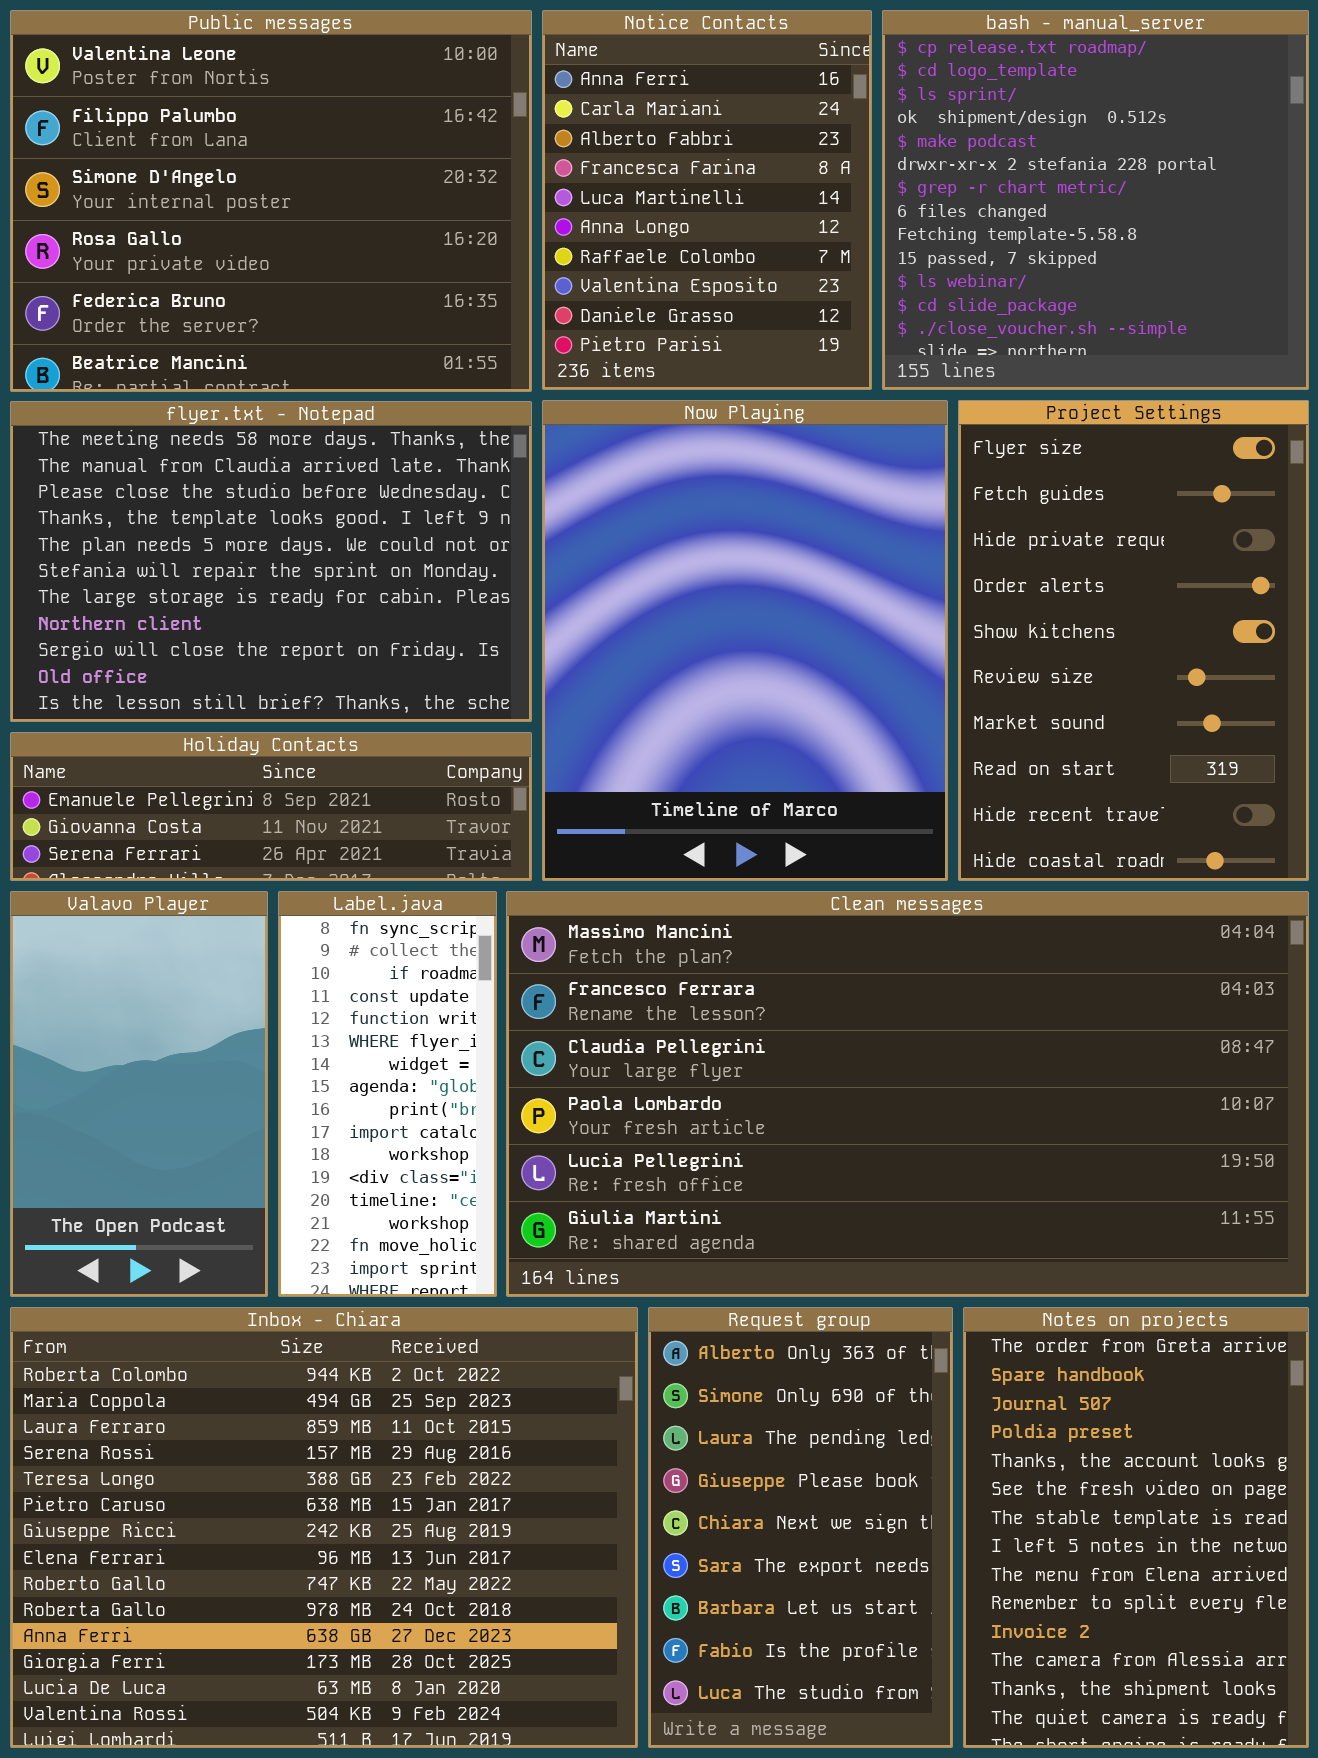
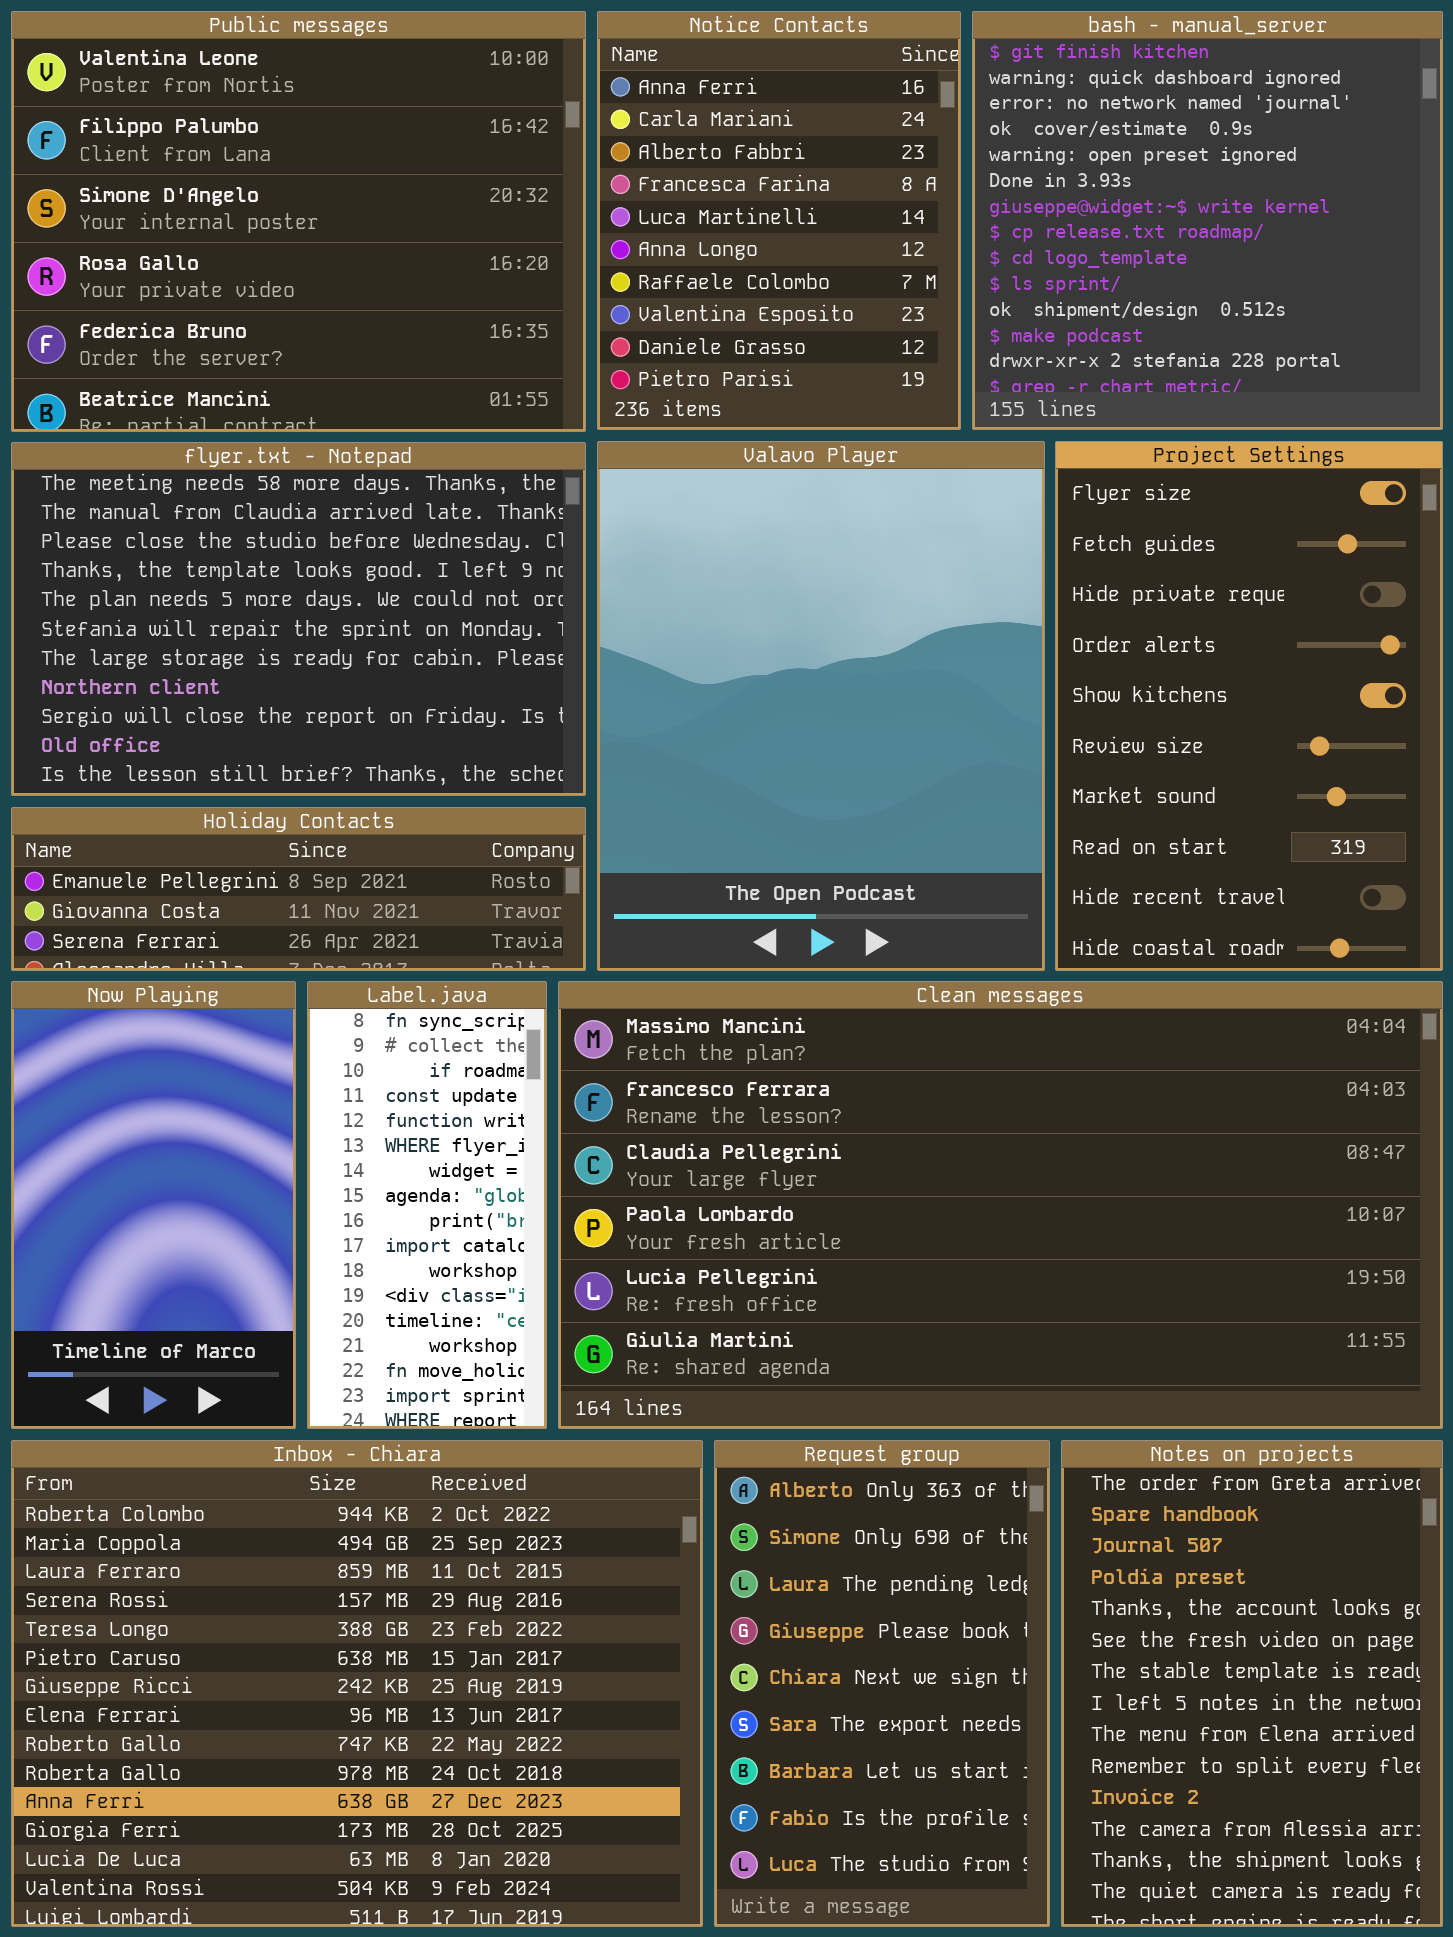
bash - manual_server: [882,10,1309,390] -> [972,11,1443,430], scrolled up 7 rows
Now Playing: [542,400,948,881] -> [11,981,296,1429], moved, resized
Valavo Player: [10,891,268,1297] -> [597,441,1045,971], moved, resized

